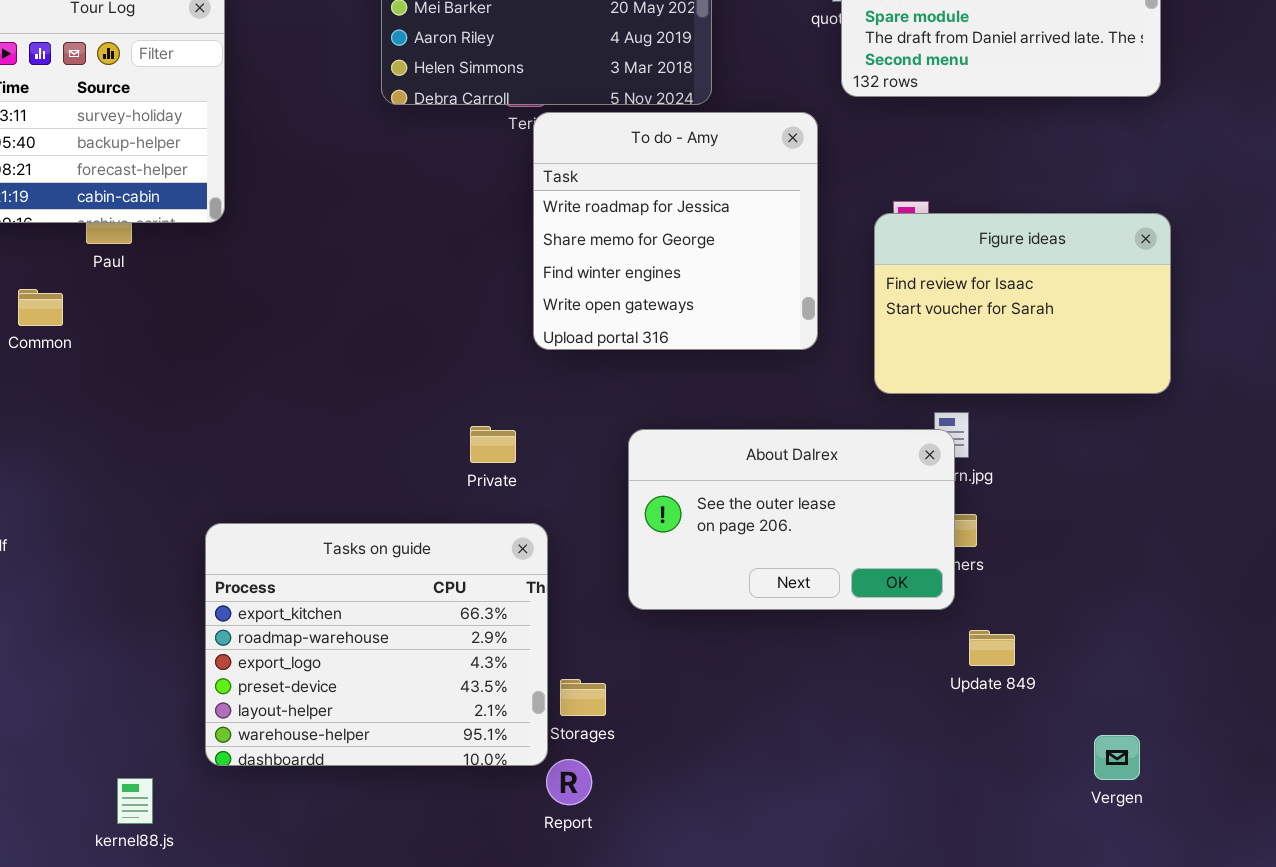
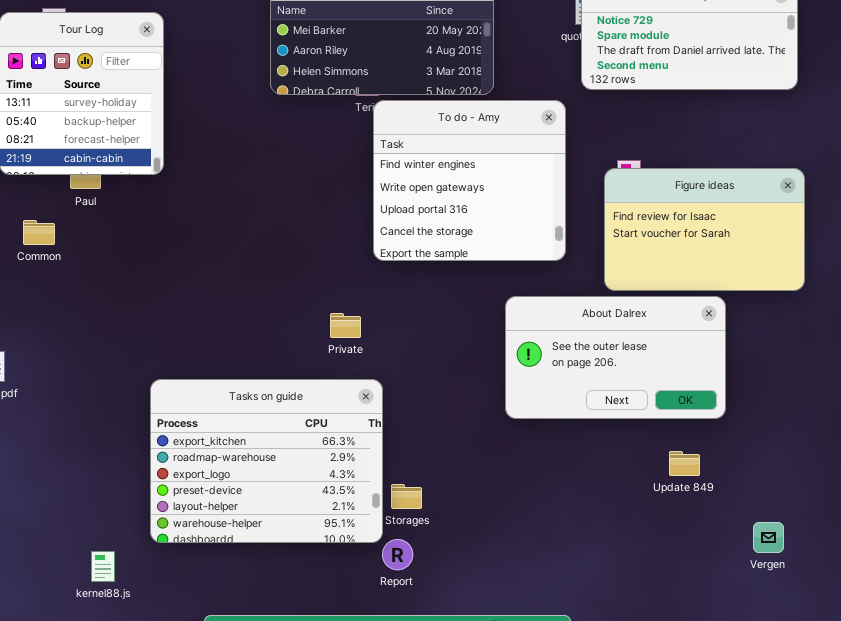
To do - Amy: [533,112,818,350] -> [373,100,566,261], scrolled down 2 rows
About Dalrex: [628,429,955,610] -> [505,296,726,419], moved

